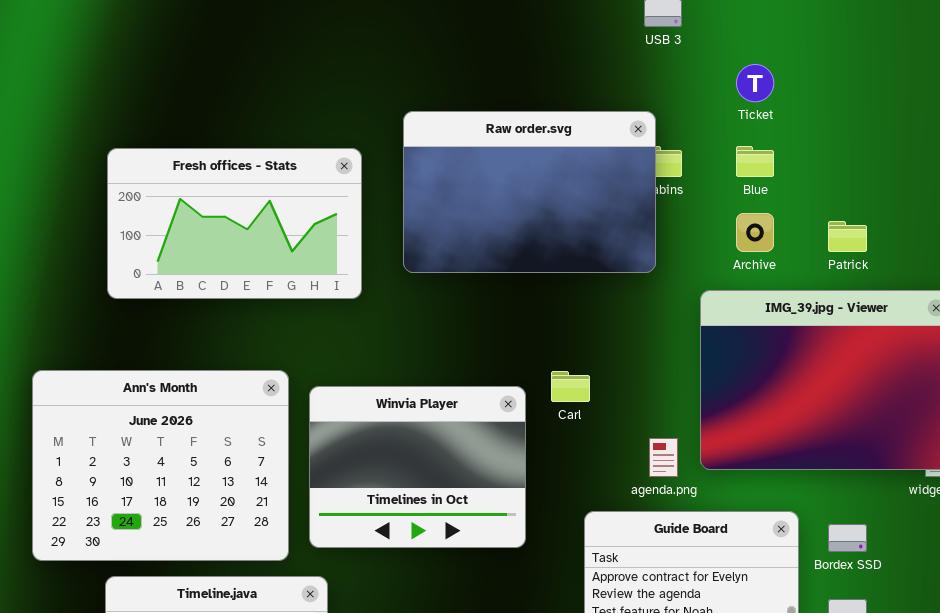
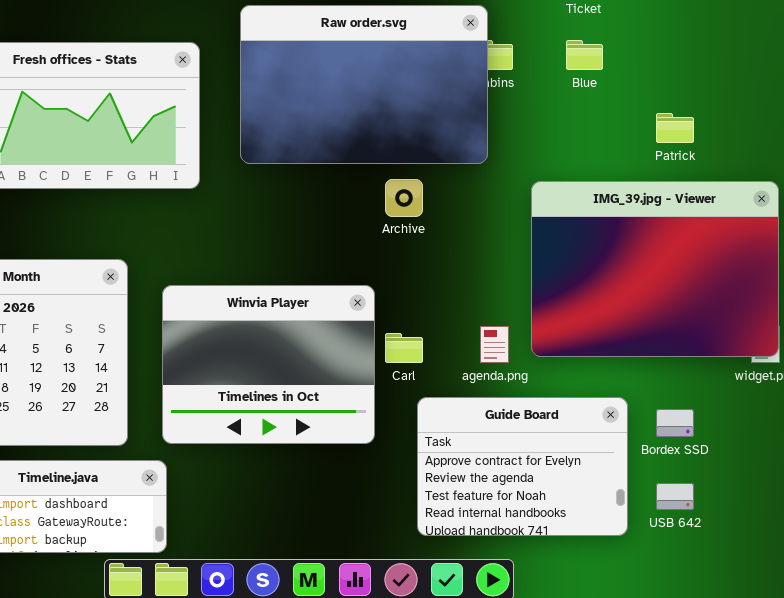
Archive: [736,213,774,252] -> [385,179,423,217], moved
Carl: [551,371,590,402] -> [385,333,423,363], moved
Winvia Player: [309,386,526,548] -> [162,285,375,444], moved

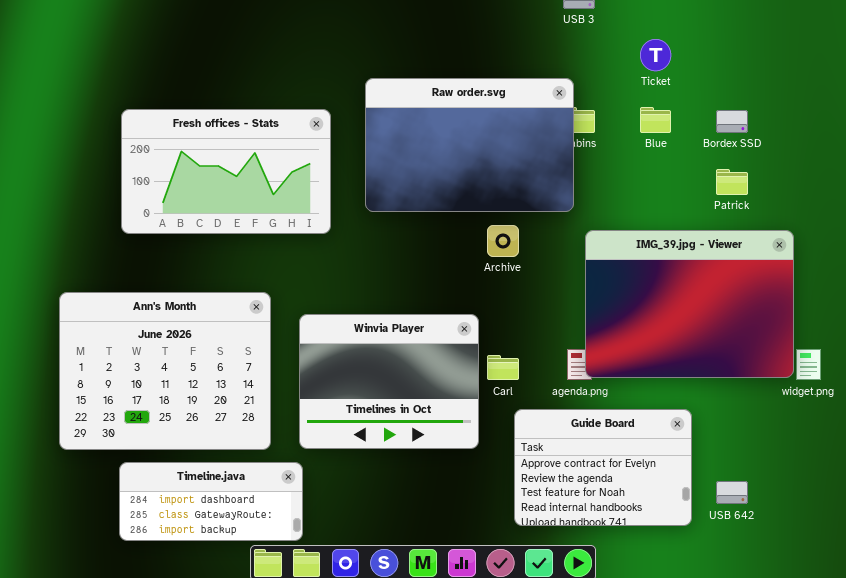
IMG_39.jpg - Viewer: [531,181,779,357] -> [585,230,794,378], moved
Bordex SSD: [656,409,694,437] -> [716,110,748,133], moved

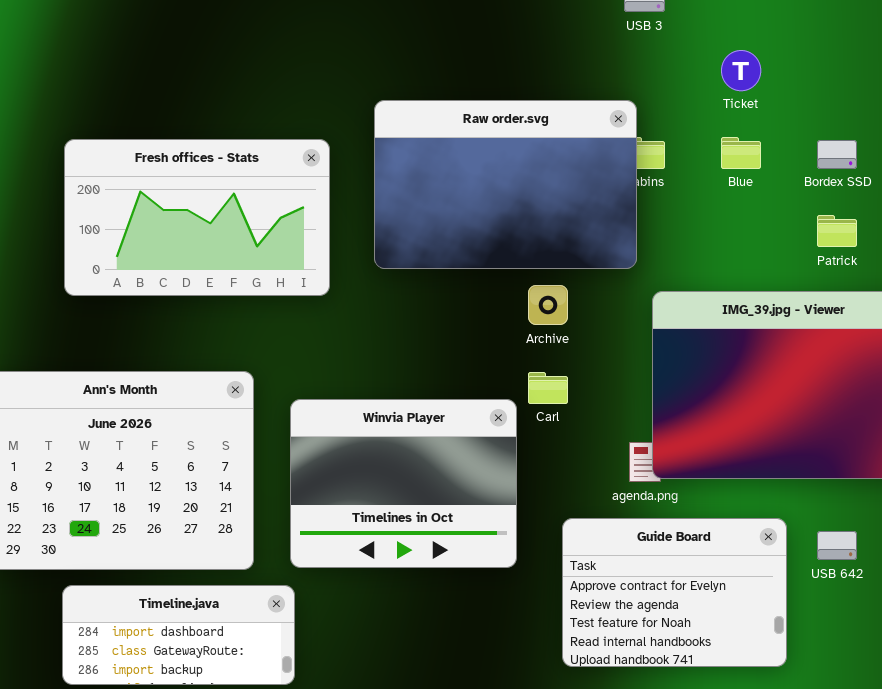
Carl: [487,355,519,380] -> [528,372,568,404], moved
USB 642: [716,481,748,504] -> [817,531,857,560], moved

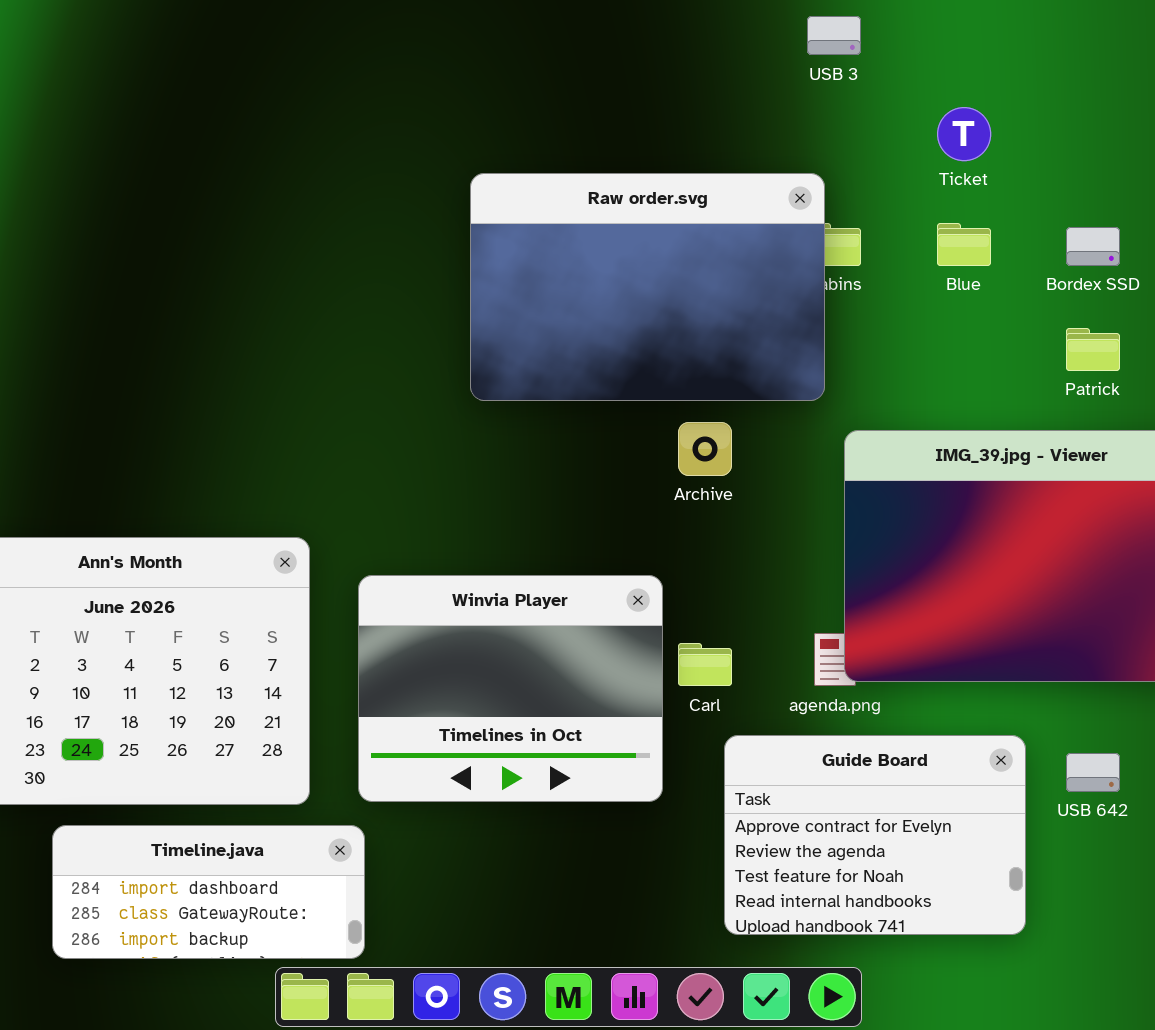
Fresh offices - Stats: [64,139,330,296] -> none, closed
Carl: [528,372,568,404] -> [678,643,732,686], moved

